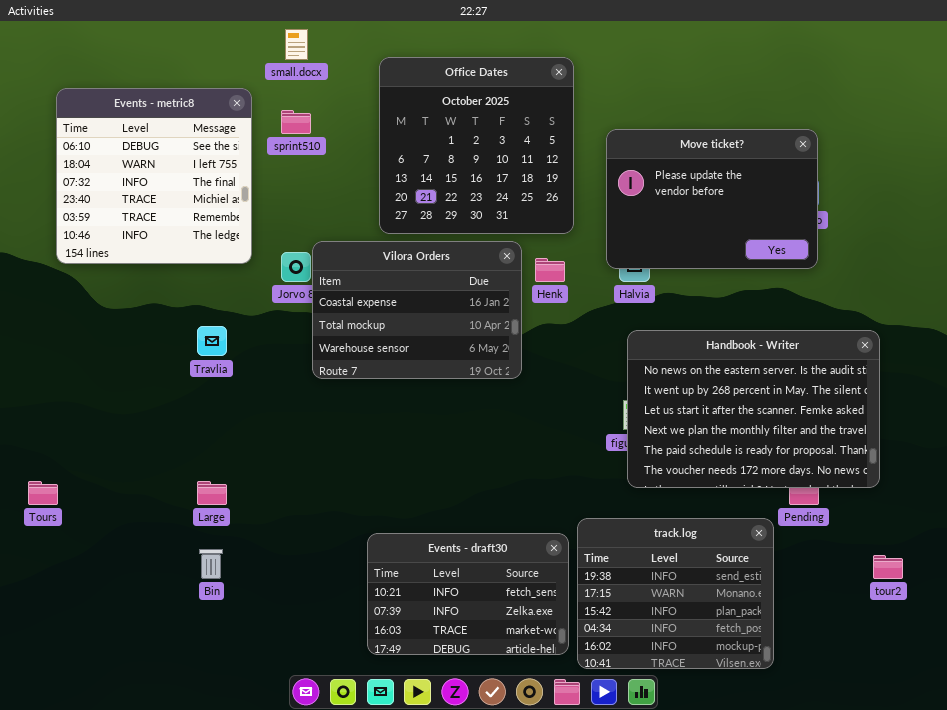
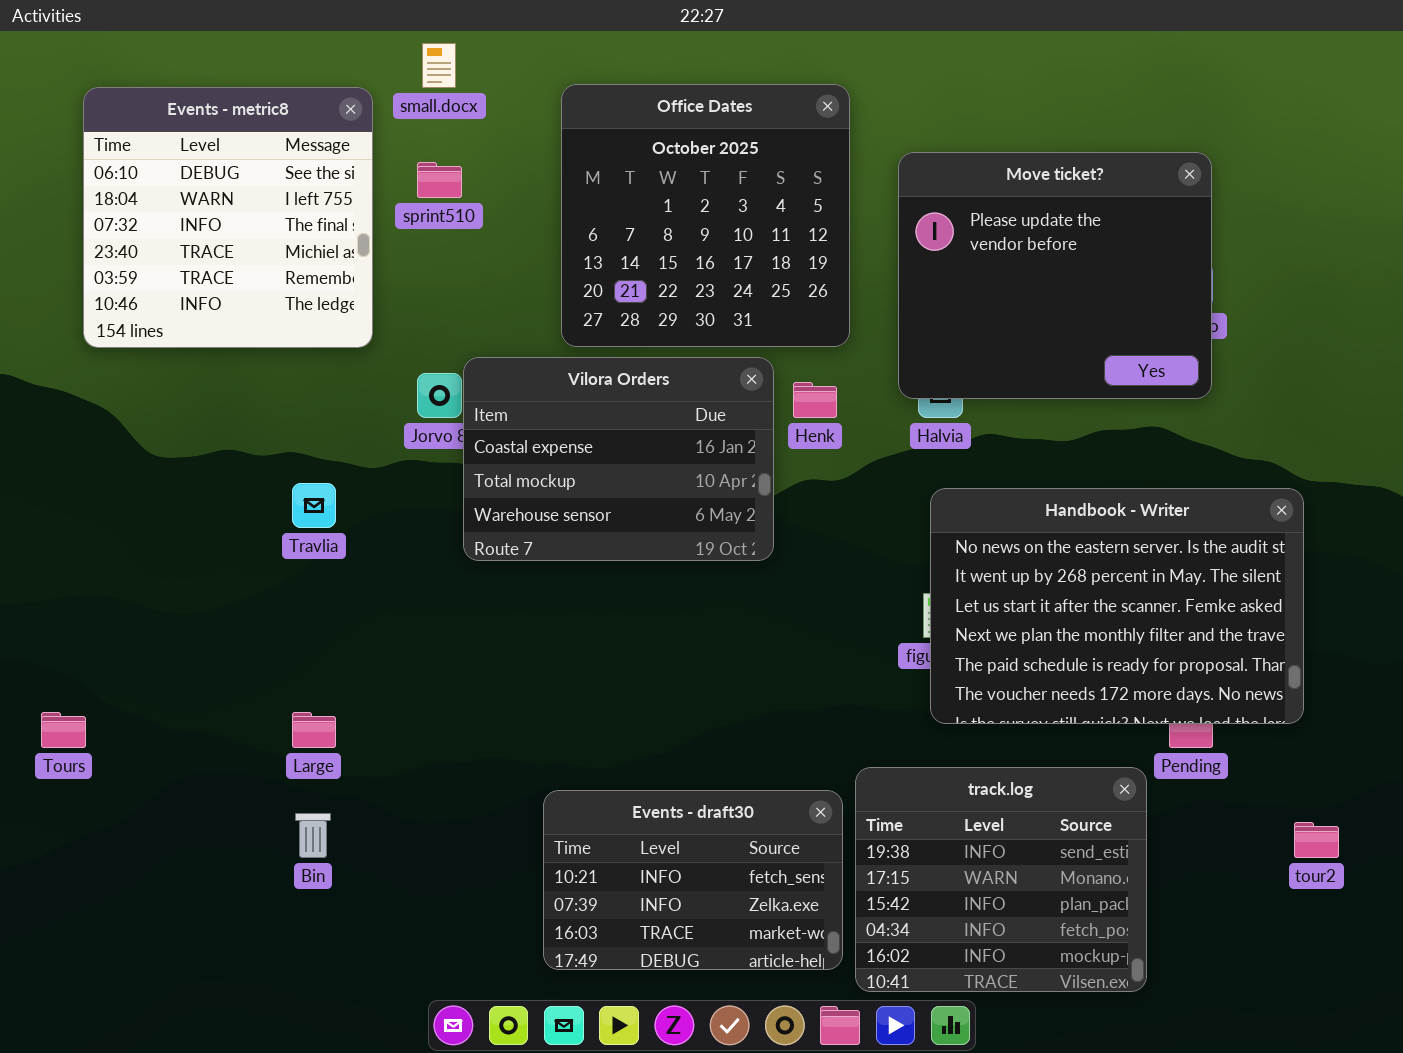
Events - metric8: [56,88,252,264] -> [83,87,373,348], moved
Move ticket?: [606,129,818,269] -> [898,152,1212,399], resized

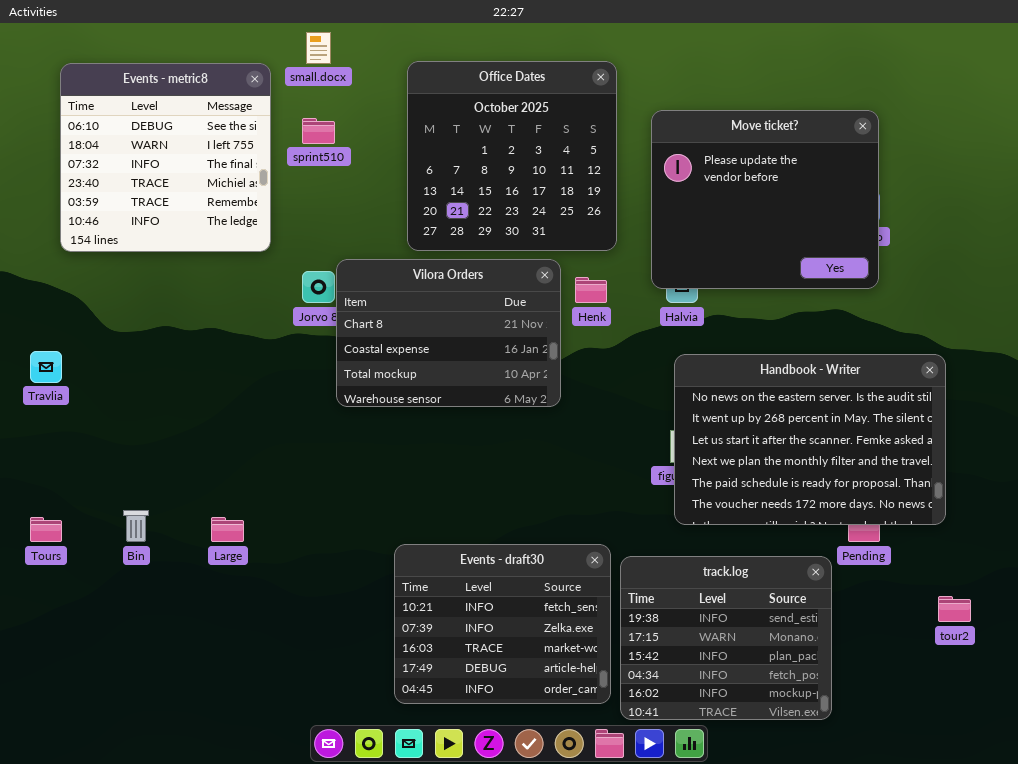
Vilora Orders: [463,357,774,561] -> [336,259,561,407], scrolled up 1 row
Travlia: [292,483,336,528] -> [30,351,62,383], moved
Events - draft30: [543,790,843,970] -> [394,544,611,704], resized
Bin: [295,813,331,858] -> [123,510,149,542], moved

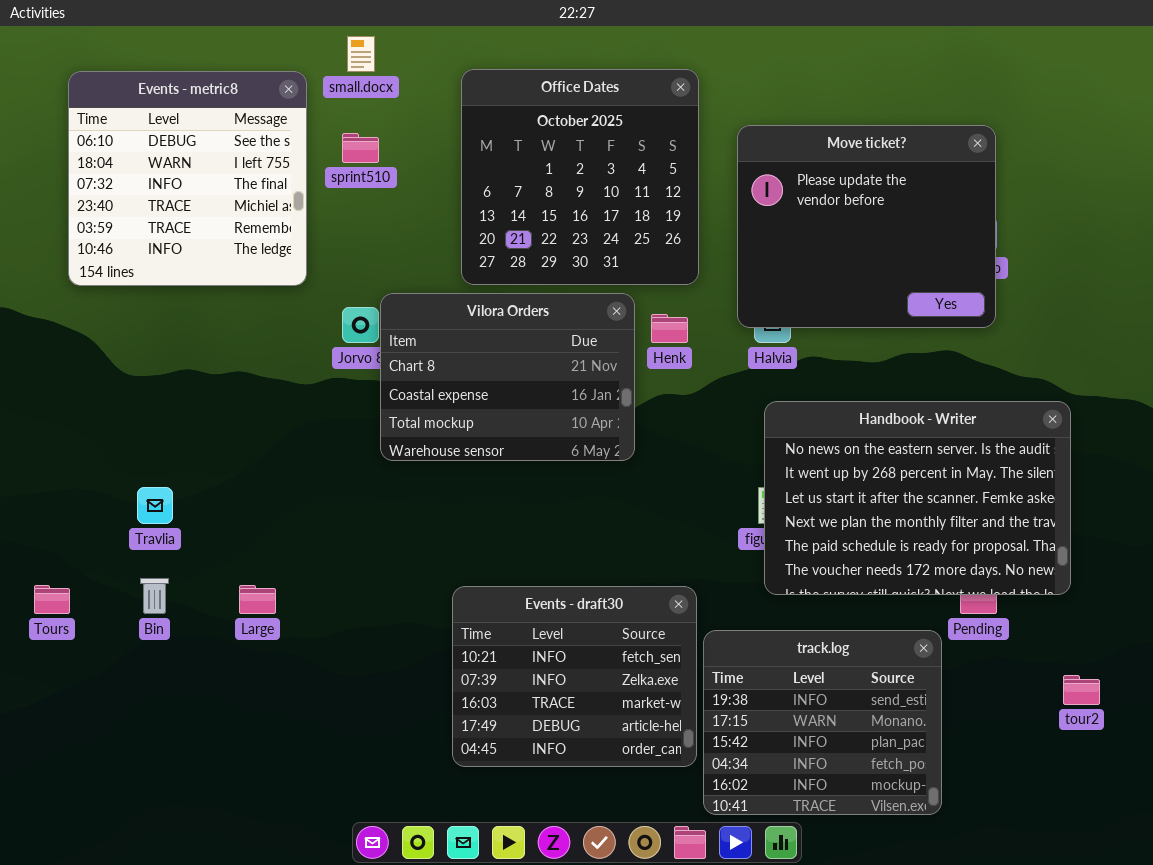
Travlia: [30,351,62,383] -> [137,487,173,524], moved
Events - draft30: [394,544,611,704] -> [452,586,697,767], moved

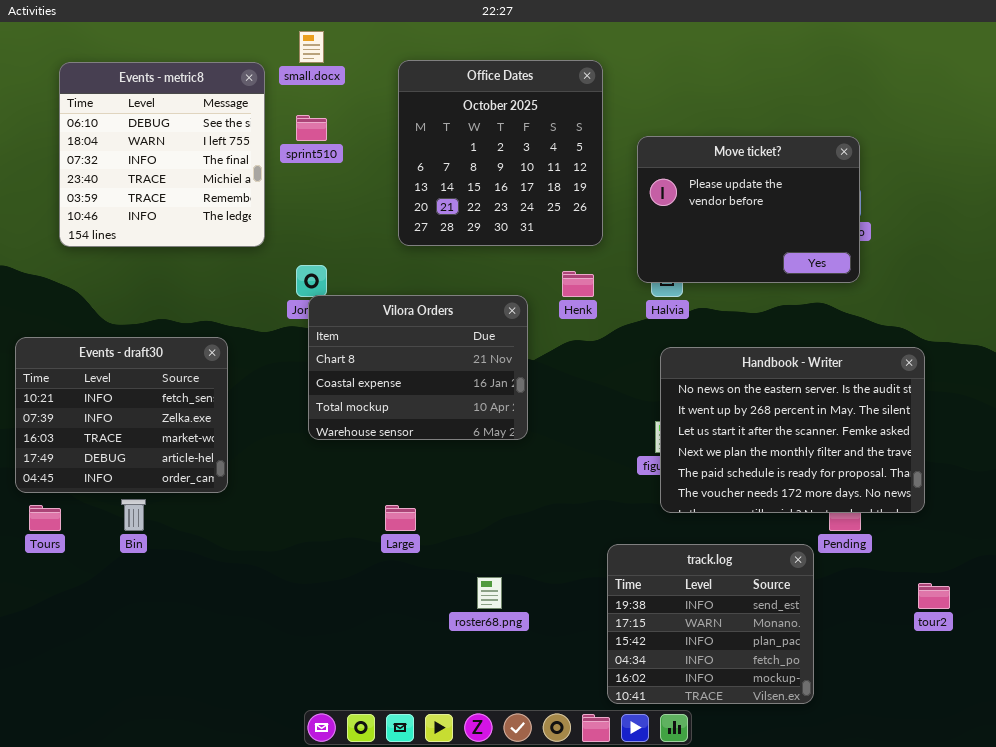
Move ticket?: [737,125,996,328] -> [637,136,860,283], resized
Vilora Orders: [380,293,635,461] -> [308,295,528,440], moved
Large: [239,585,276,614] -> [385,505,416,531], moved
Events - draft30: [452,586,697,767] -> [15,337,228,493], moved

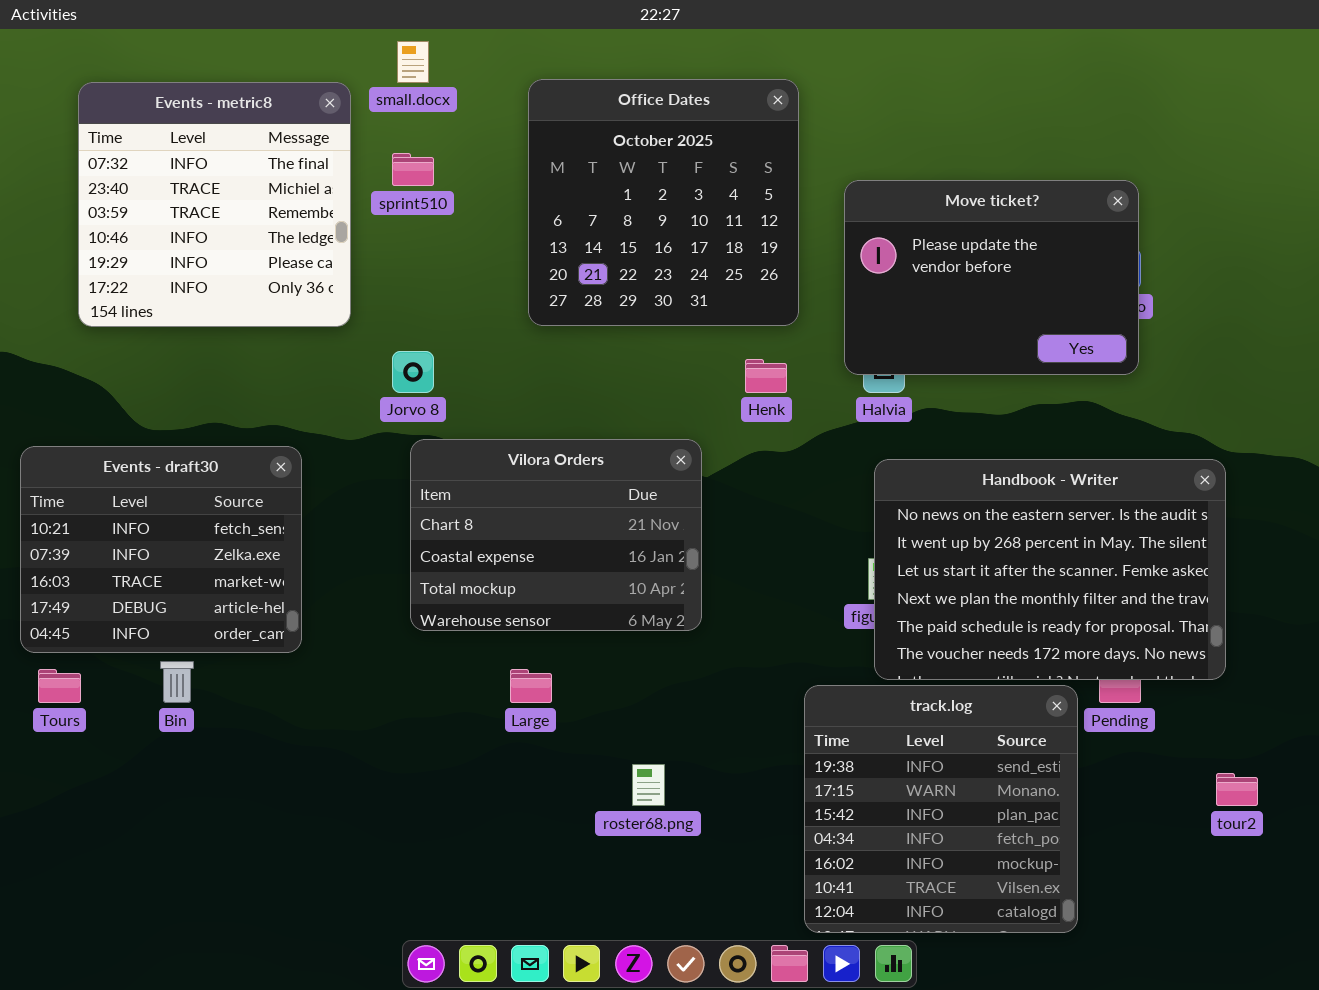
Events - metric8: [59,62,265,247] -> [78,82,351,327], scrolled down 2 rows
Vilora Orders: [308,295,528,440] -> [410,439,702,631], moved
track.log: [607,544,814,704] -> [804,685,1078,933], resized

